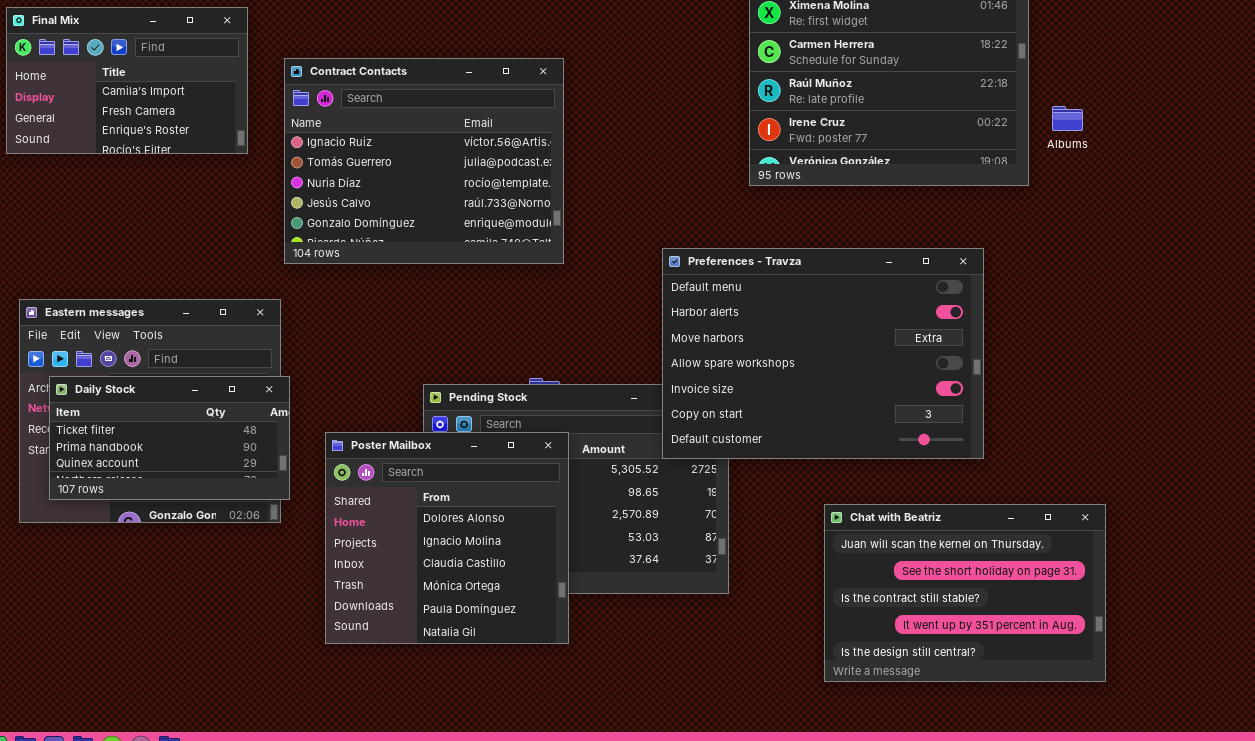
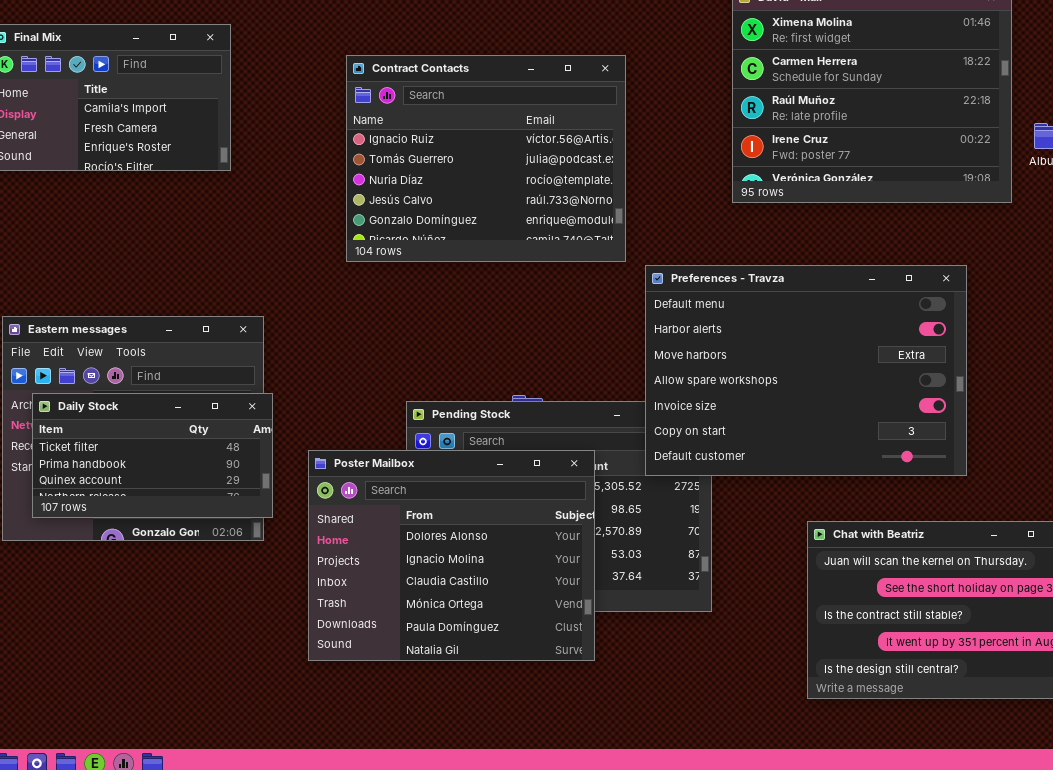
Contract Contacts: [284,58,564,264] -> [346,55,626,262], moved
Poster Mailbox: [325,432,569,644] -> [308,450,595,661], resized

